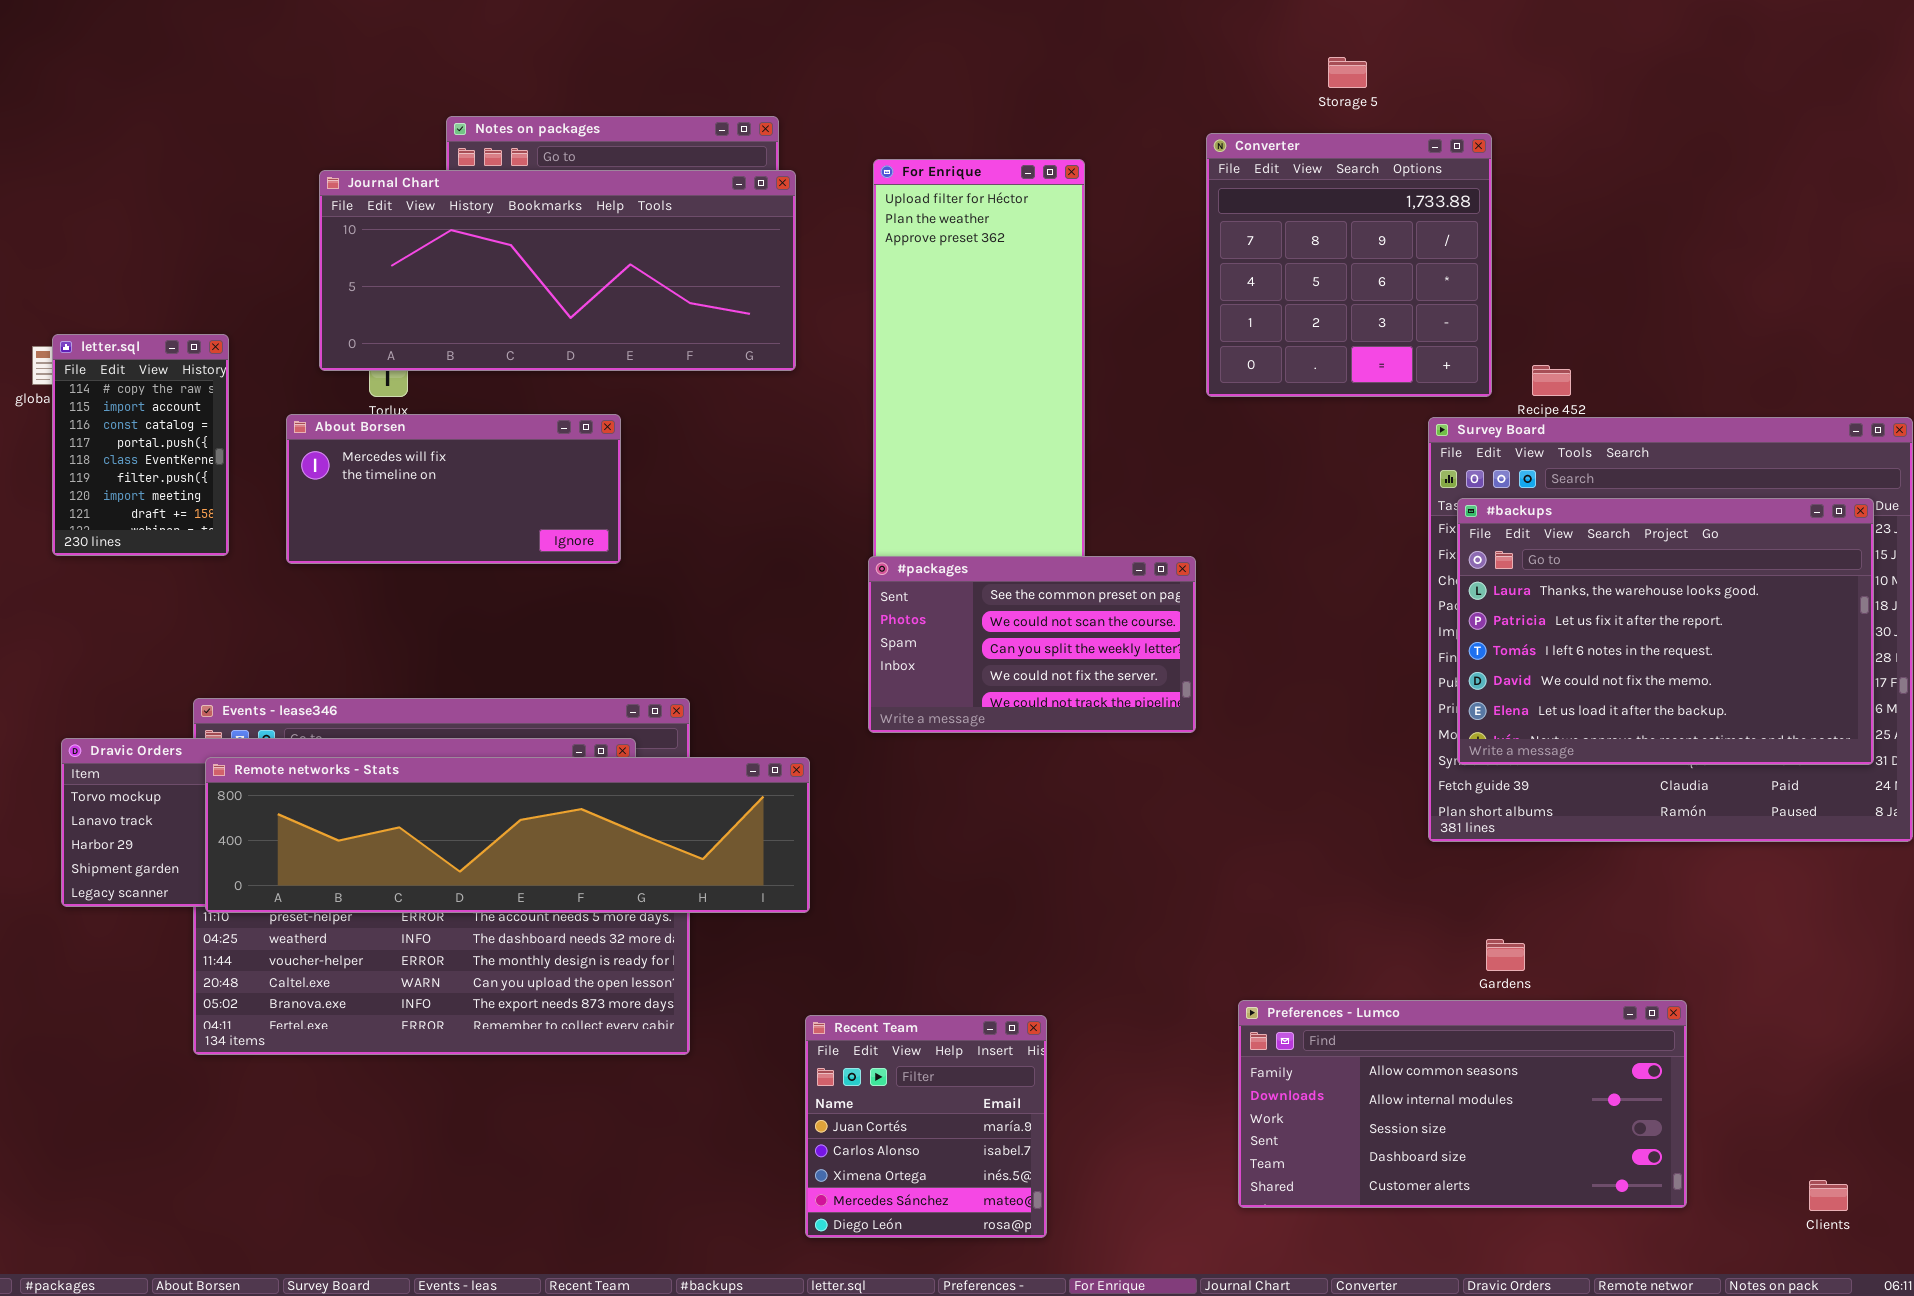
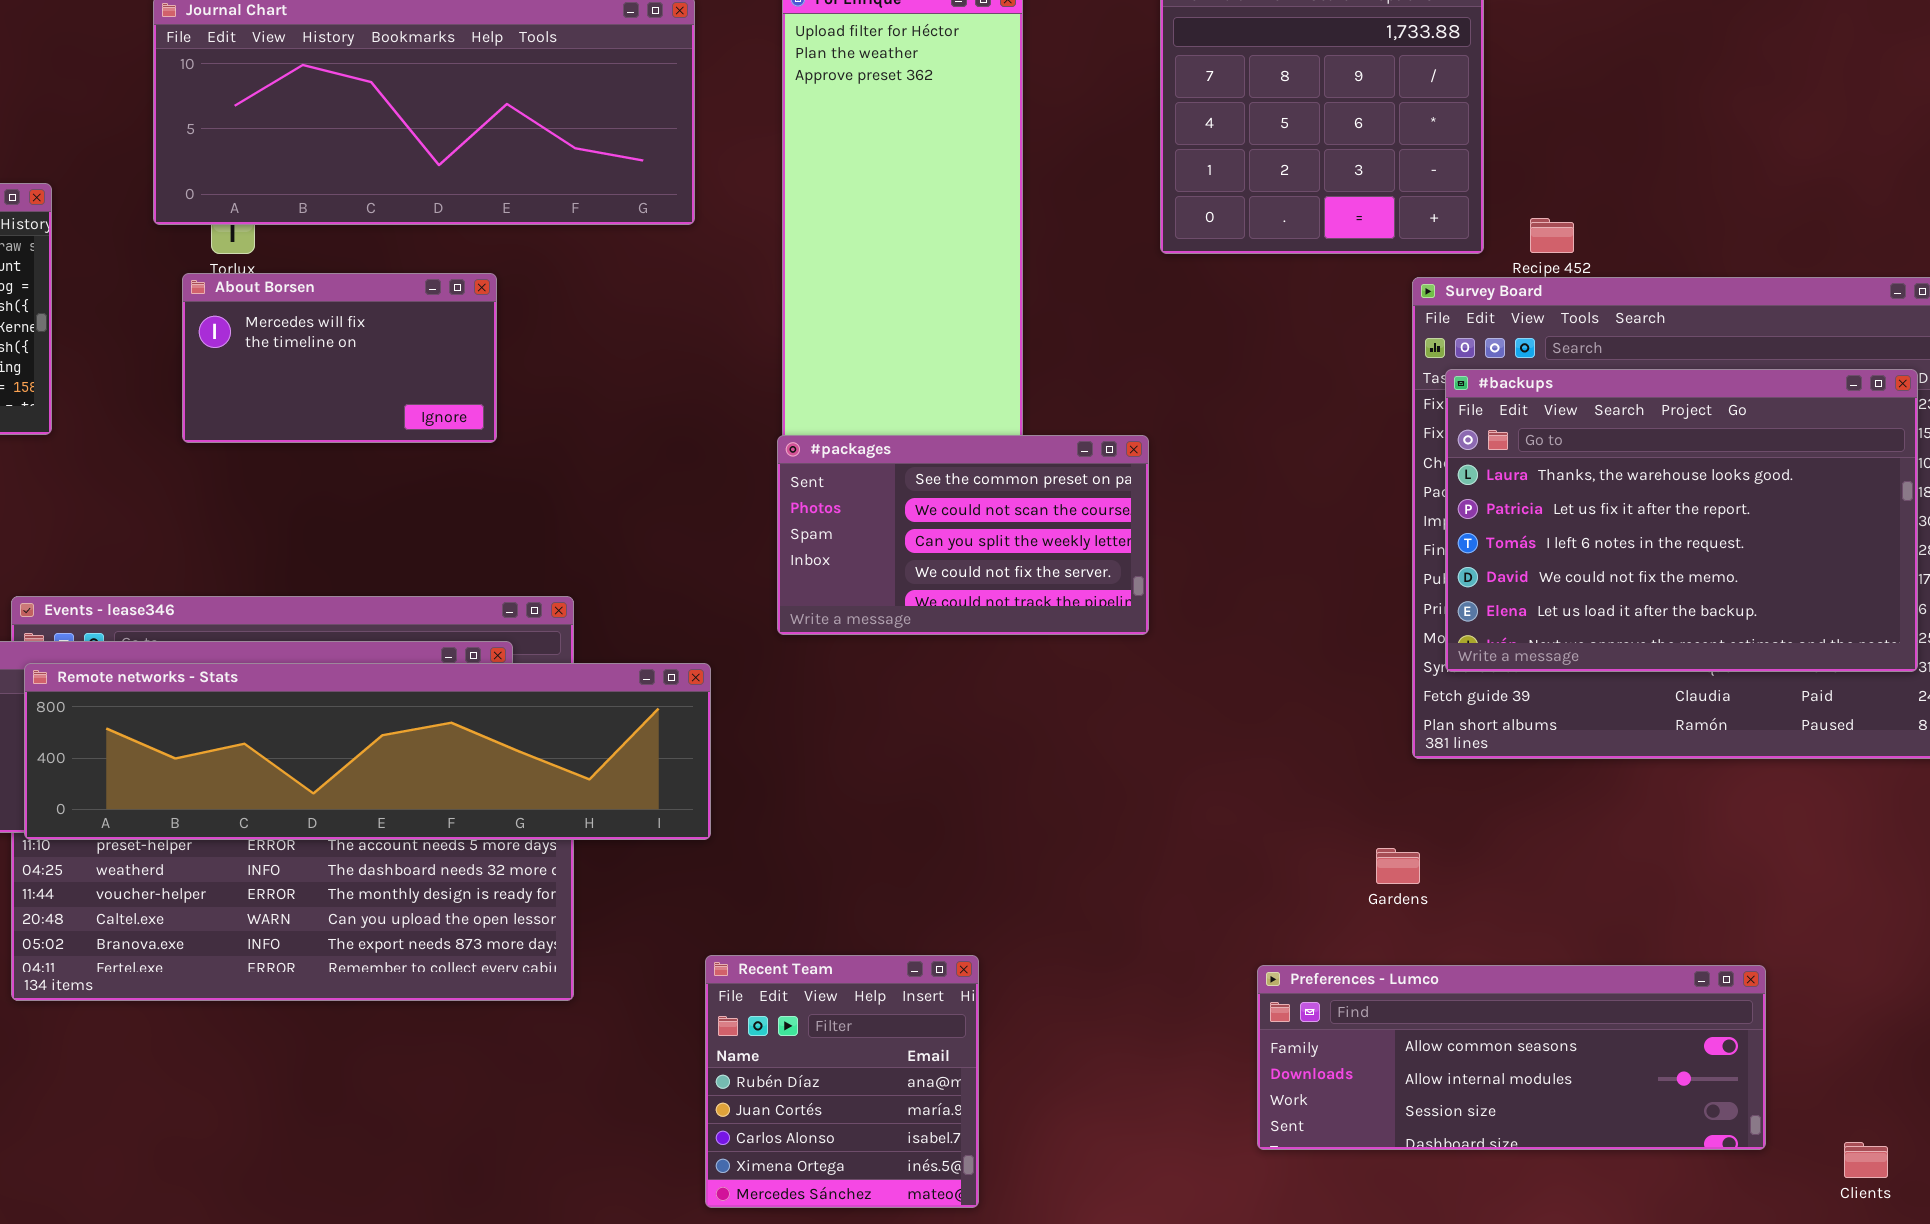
About Borsen: [286,414,621,564] -> [182,273,497,443], resized
Gardens: [1486,939,1525,971] -> [1376,848,1420,884], moved
Preferences - Lumco: [1238,1000,1687,1208] -> [1257,965,1766,1150], moved, resized
Recent Team: [805,1015,1047,1238] -> [705,955,979,1208], scrolled up 1 row

